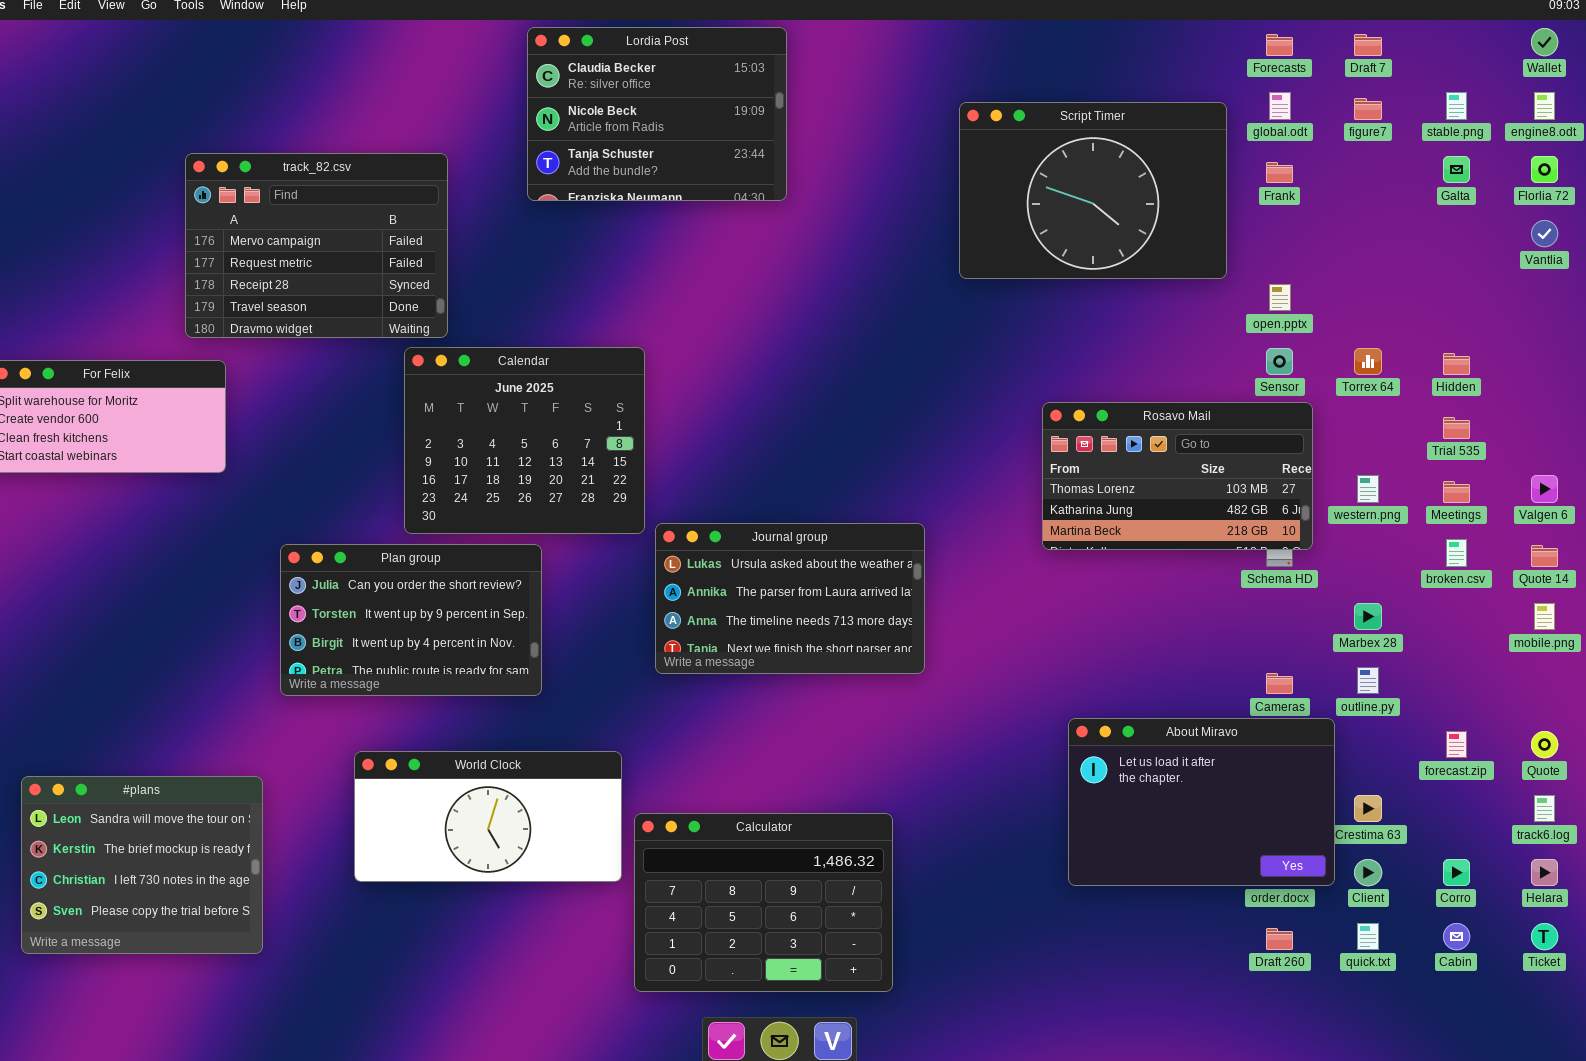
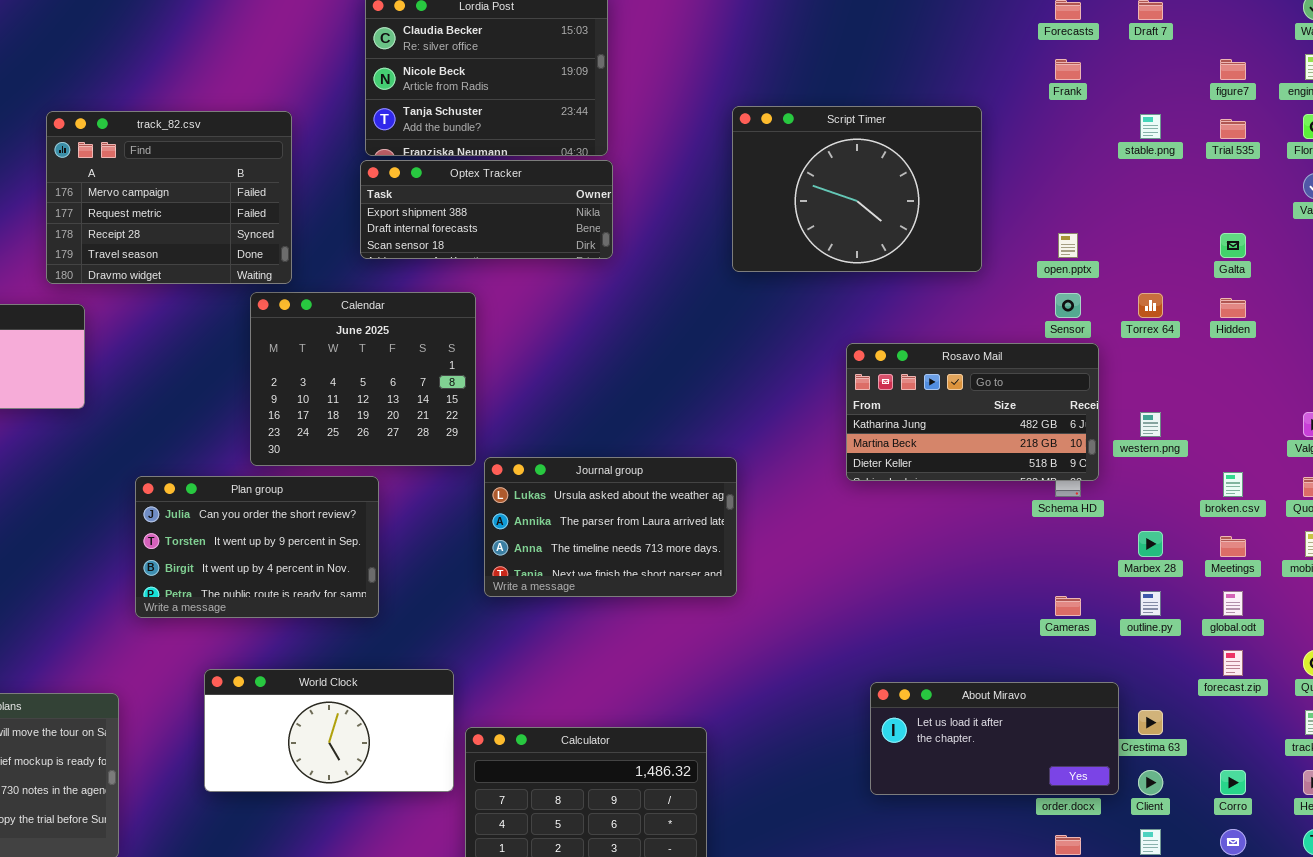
global.odt: [1269,92,1291,120] -> [1223,591,1243,616], moved
stable.png: [1446,92,1467,120] -> [1140,114,1161,139], moved
figure7: [1354,98,1382,120] -> [1220,59,1246,80], moved
Script Timer: [959,102,1227,279] -> [732,106,982,272], moved
Galta: [1443,156,1470,183] -> [1220,233,1246,258], moved
Frank: [1266,162,1293,183] -> [1055,59,1081,80], moved
Optex Tracker: none -> [360,160,613,259], opened
Rosavo Mail: [1042,402,1313,550] -> [846,343,1099,481], scrolled down 1 row
Trial 535: [1443,417,1470,439] -> [1220,119,1246,139], moved
Meetings: [1443,481,1470,503] -> [1220,536,1246,557], moved
About Miravo: [1068,718,1335,886] -> [870,682,1119,795], resized

